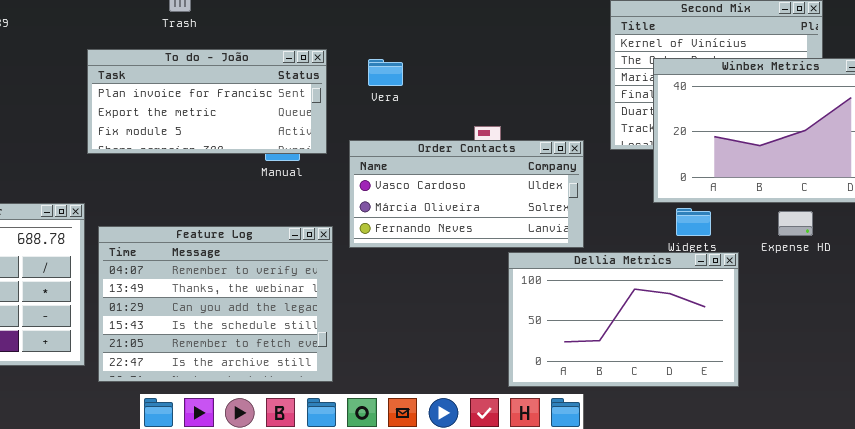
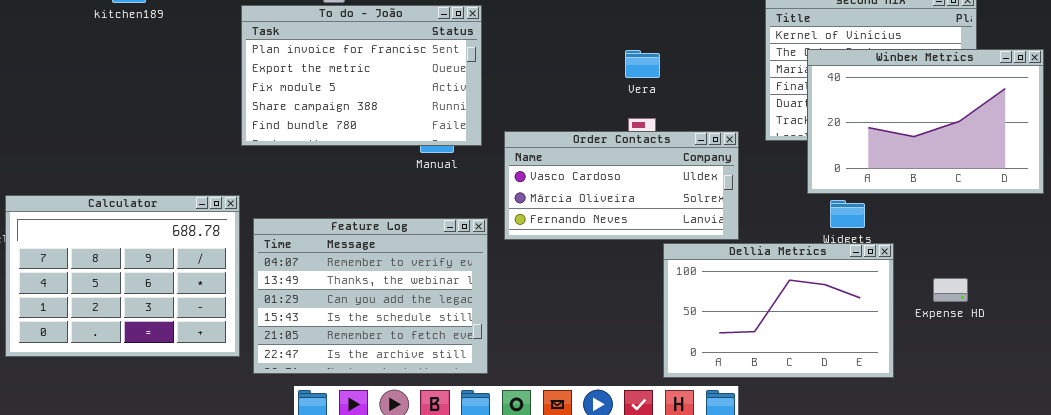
To do - João: [87,49,327,154] -> [241,5,482,146], resized
Vera: [368,59,403,86] -> [625,50,660,78], moved
Expense HD: [778,211,813,236] -> [933,278,968,302], moved

